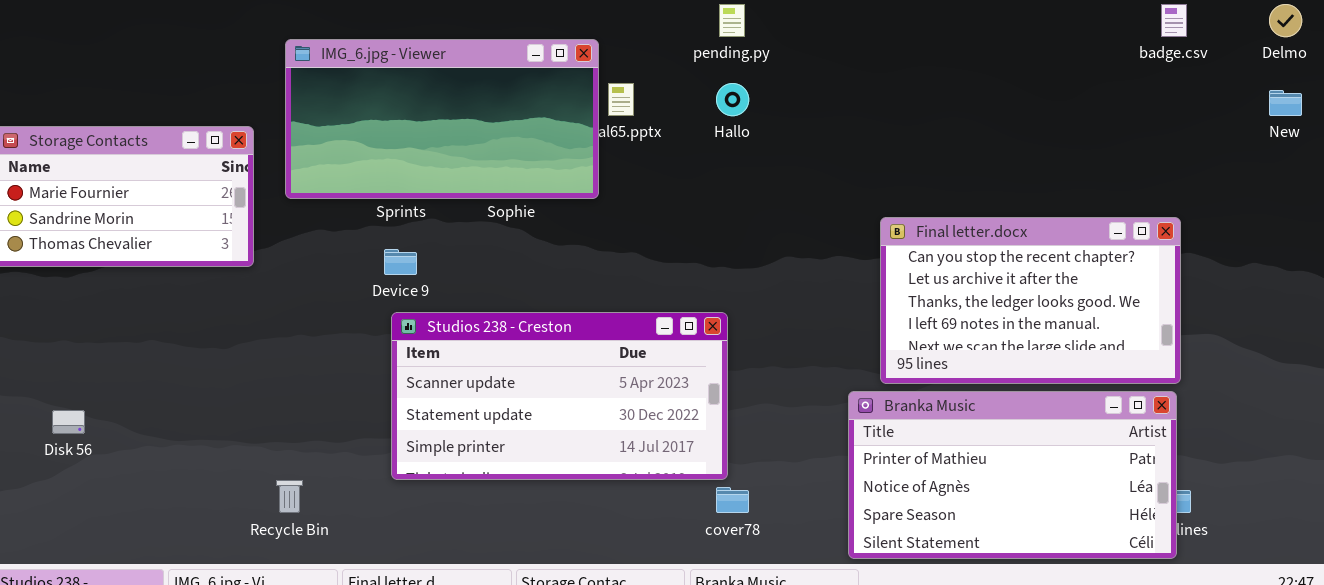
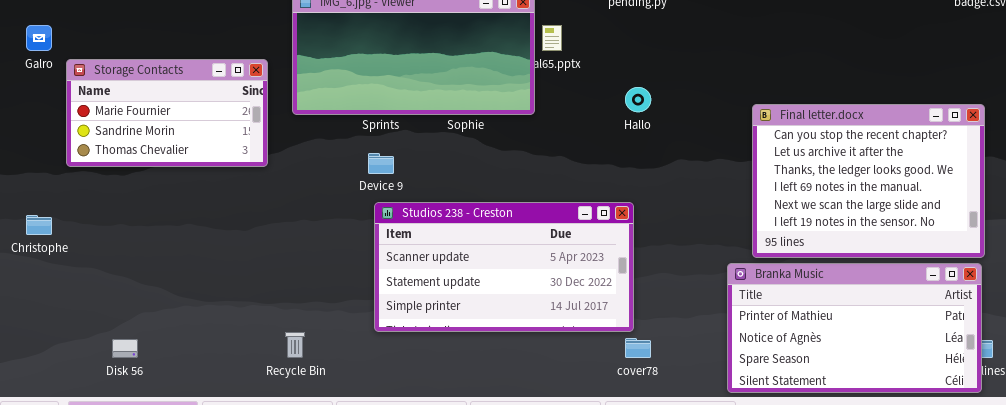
Hallo: [716,83,749,116] -> [625,87,651,112], moved
Final letter.docx: [880,217,1181,384] -> [752,104,985,258], resized
Disk 56: [52,410,85,434] -> [112,339,138,358], moved

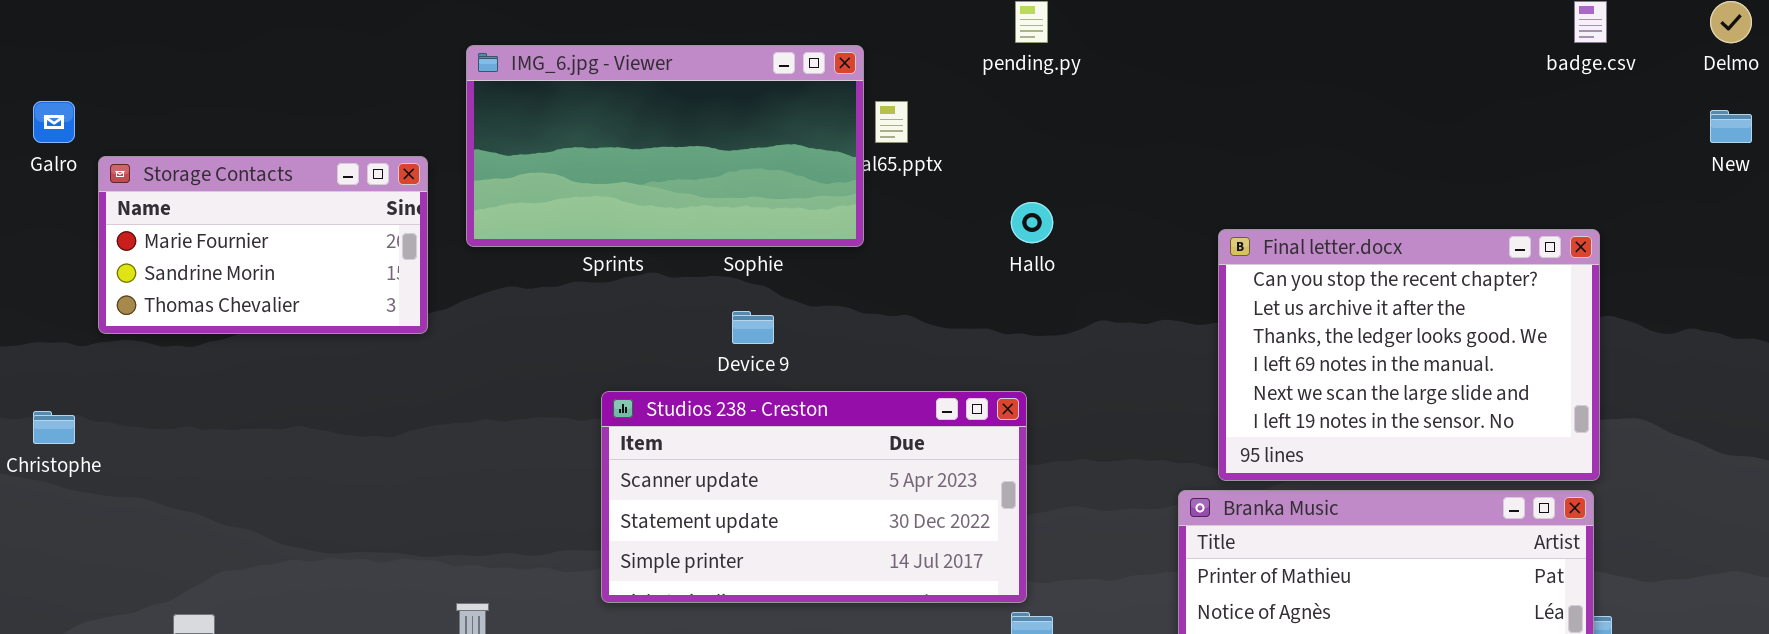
Device 9: [368,153,394,174] -> [732,311,774,344], moved

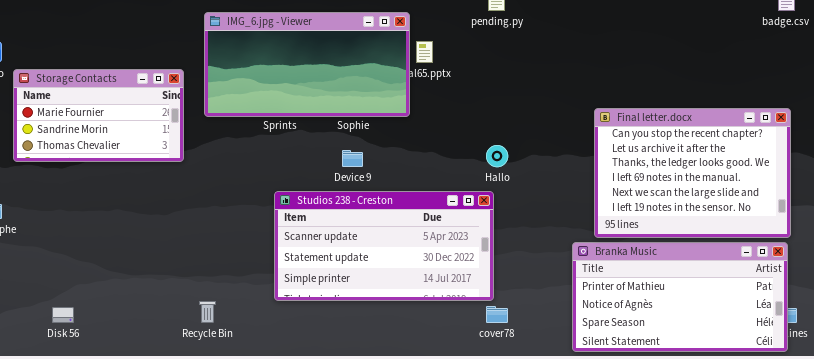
Hallo: [1011,202,1053,243] -> [486,145,508,167], moved

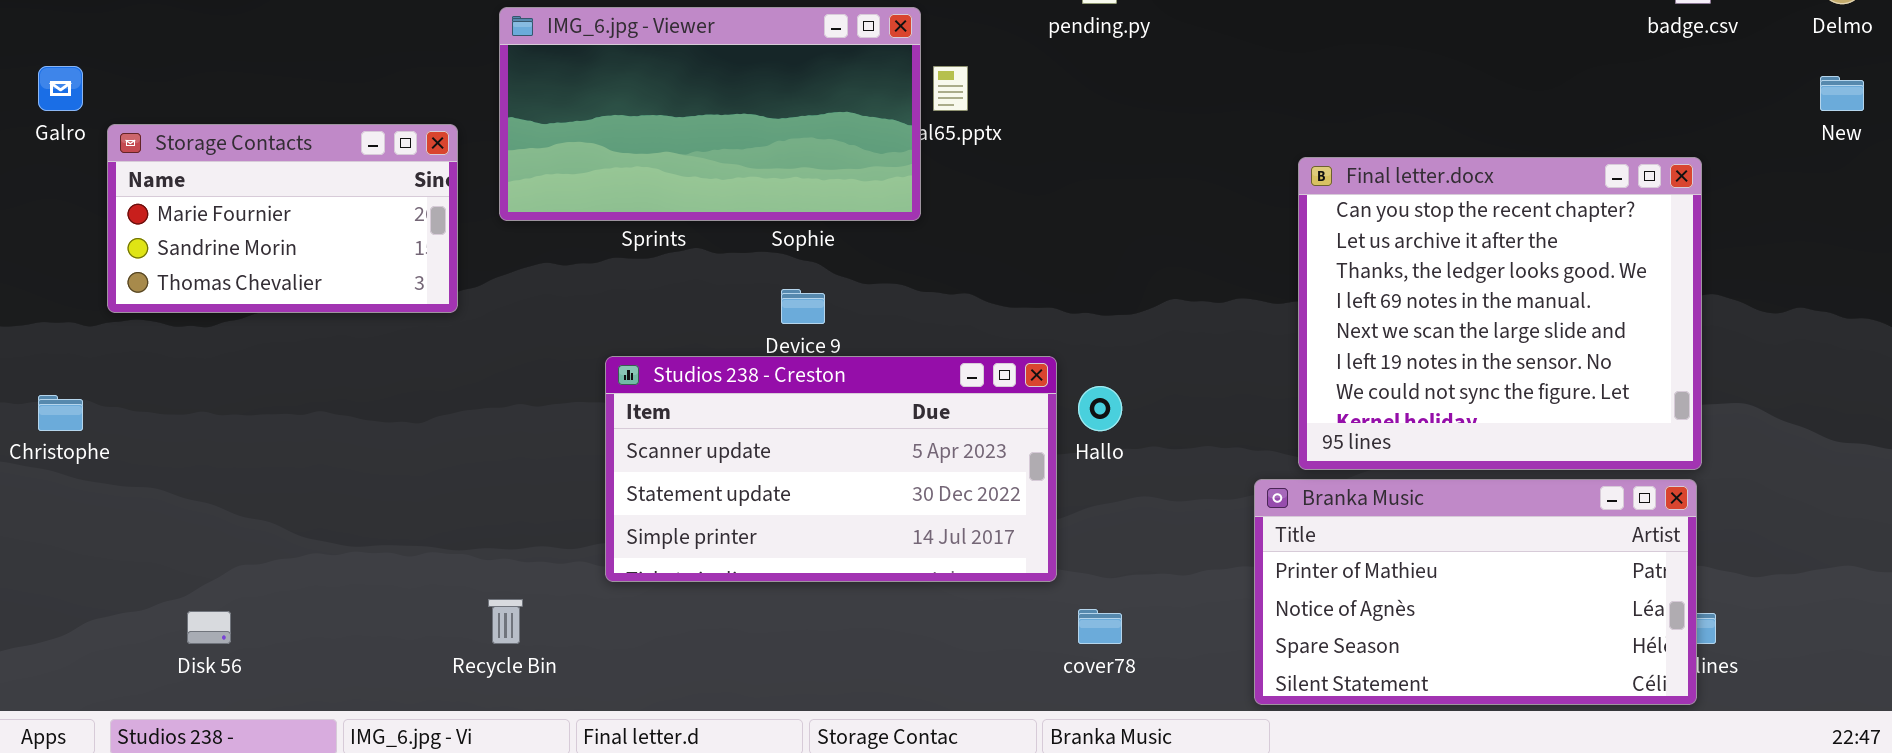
Final letter.docx: [594,108,791,238] -> [1298,157,1702,470], resized
Hallo: [486,145,508,167] -> [1078,386,1122,431], moved
Studios 238 - Creston: [274,191,494,301] -> [605,356,1057,582], moved

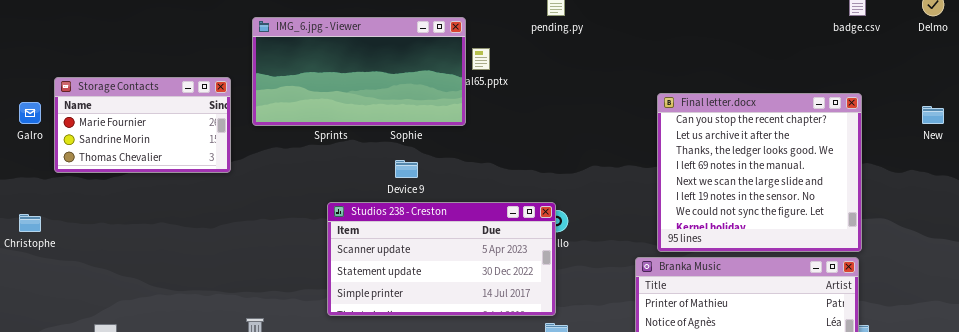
Galro: [38,66,83,111] -> [19,102,41,124], moved
New: [1820,76,1864,111] -> [922,106,944,124], moved
Studios 238 - Creston: [605,356,1057,582] -> [327,202,556,316], moved

